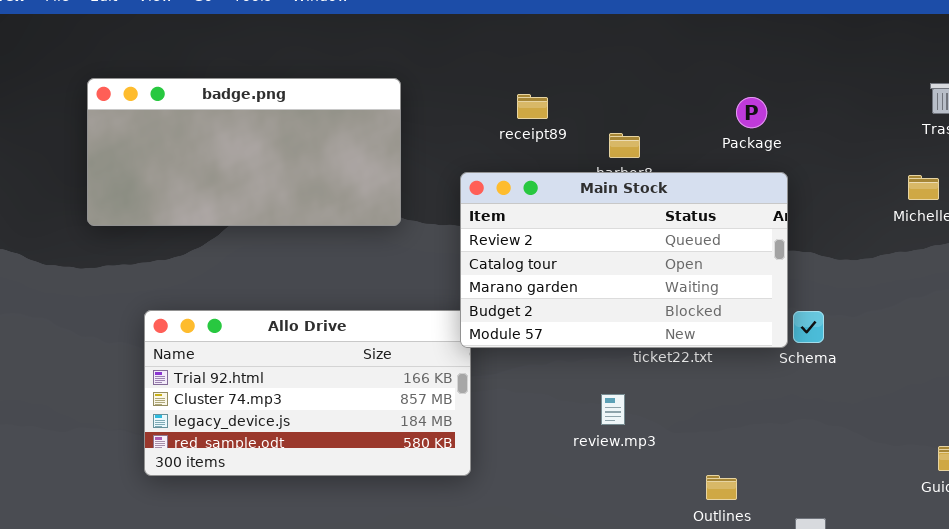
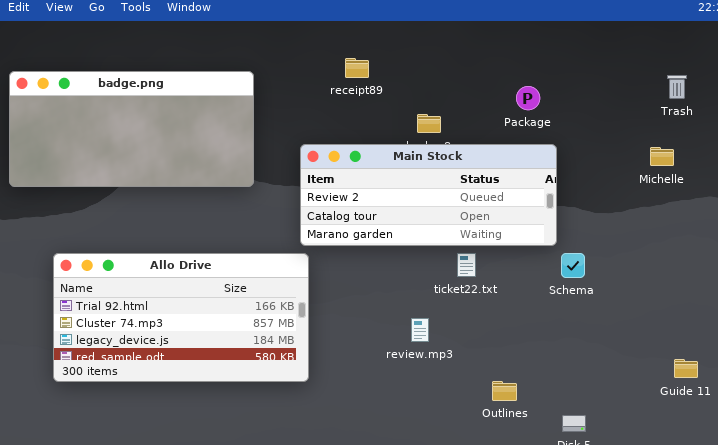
receipt89: [517,94,548,119] -> [345,58,369,78], moved
Main Stock: [460,172,788,348] -> [300,144,557,246], resized

